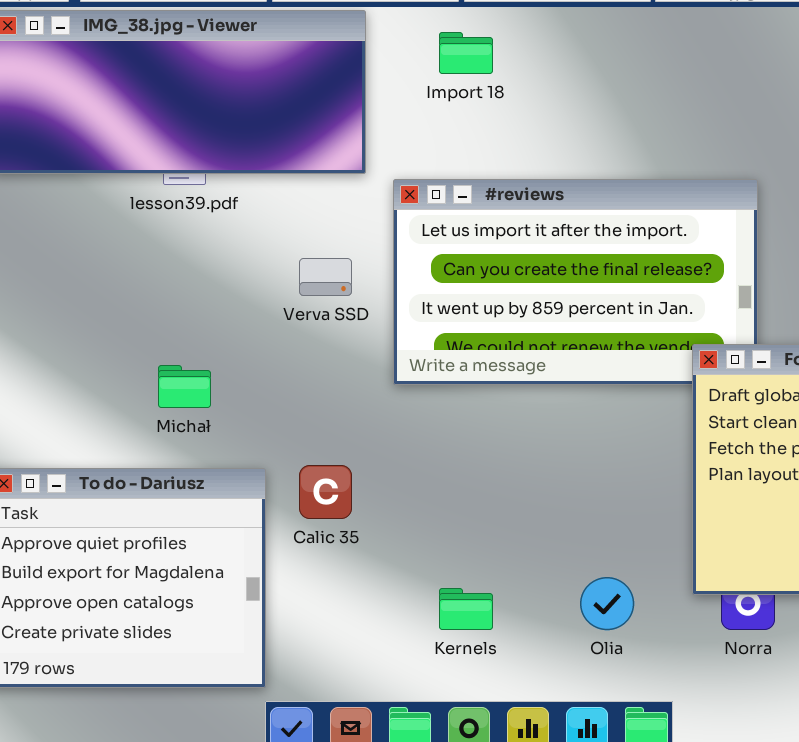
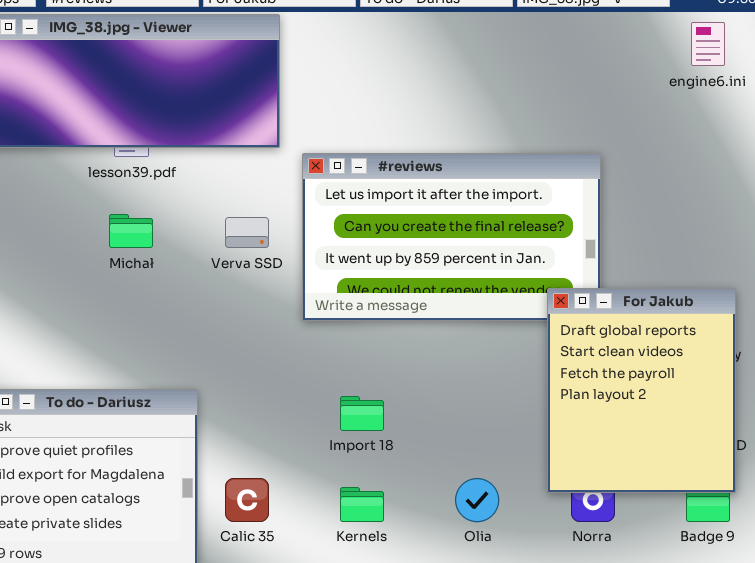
Import 18: [439,32,493,74] -> [340,396,384,431], moved
Michał: [158,365,211,408] -> [109,214,153,248], moved
Calic 35: [299,465,352,519] -> [225,478,269,522], moved

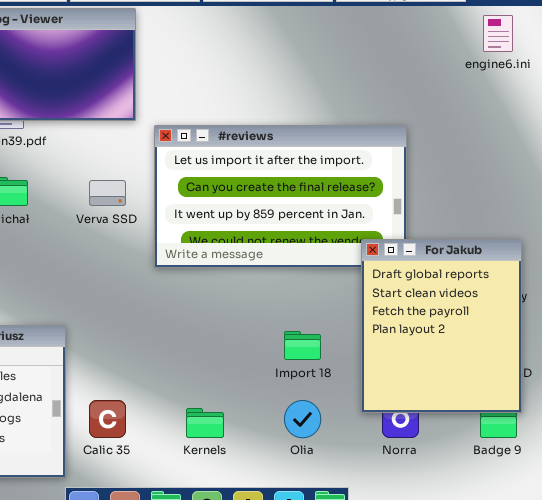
Import 18: [340,396,384,431] -> [284,331,321,360], moved

